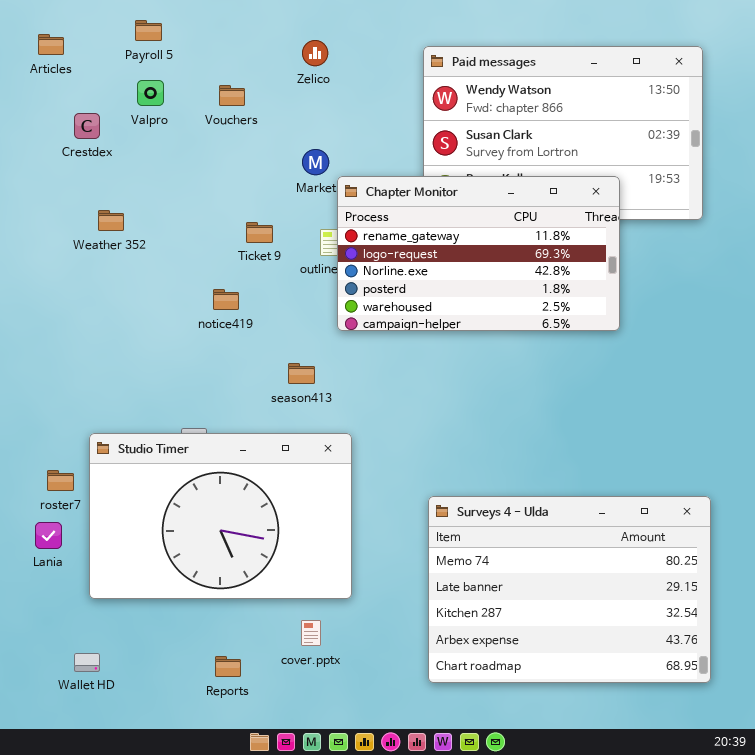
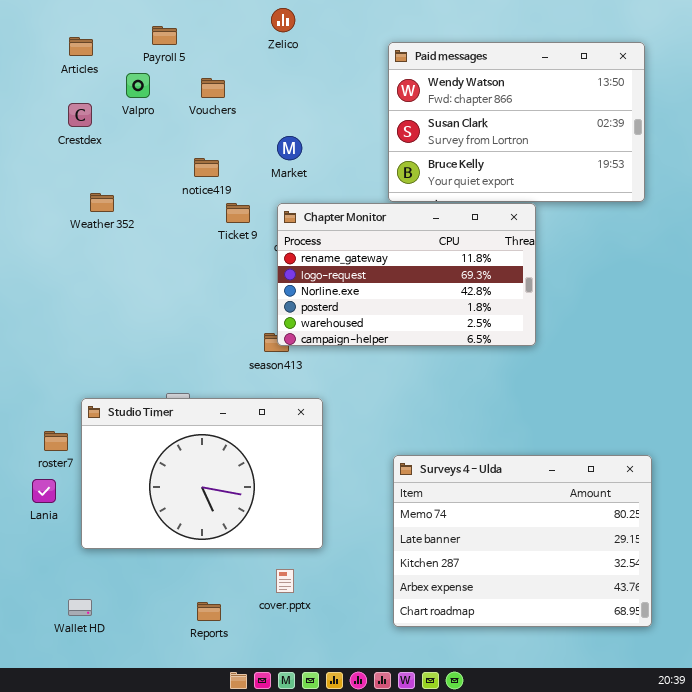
Payroll 5: [135,20,162,41] -> [152,26,177,45], moved
Articles: [38,34,64,55] -> [69,37,93,56], moved
Zelico: [302,40,328,66] -> [271,8,295,32], moved
Chapter Monitor: [337,176,620,331] -> [277,203,536,346], moved
notice419: [213,289,239,310] -> [194,158,219,177], moved

